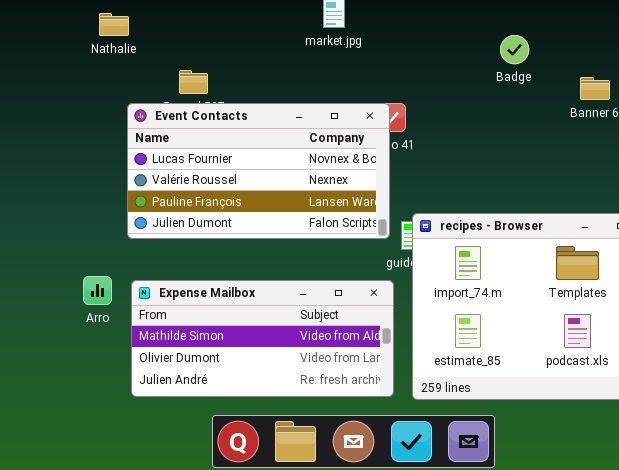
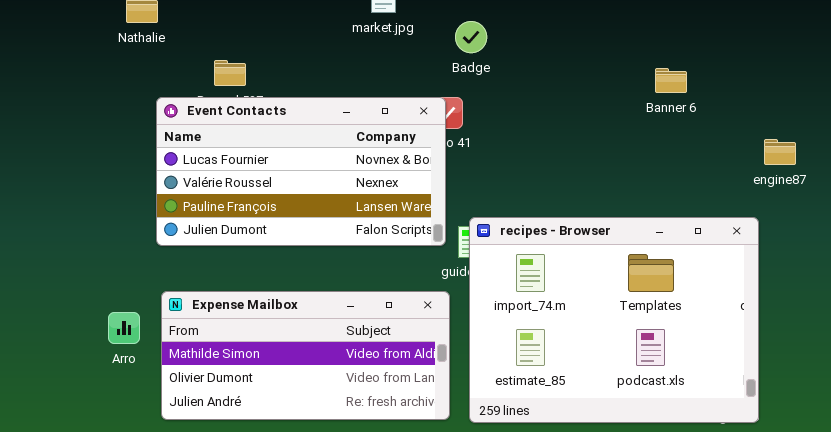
Badge: [500,35,529,64] -> [455,21,487,53], moved
Arro: [83,276,112,305] -> [108,312,140,344], moved

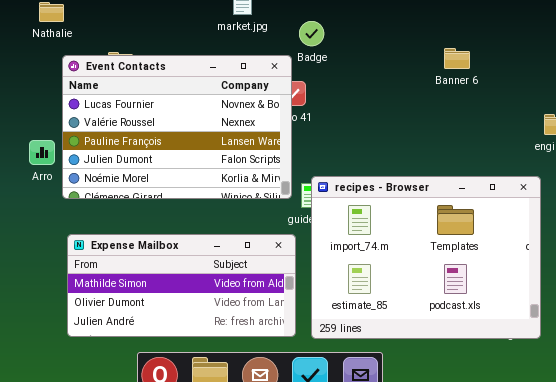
Banner 6: [655,68,687,93] -> [444,48,470,69], moved
Event Contacts: [156,97,446,246] -> [62,55,292,199], resized
Arro: [108,312,140,344] -> [29,140,55,165], moved

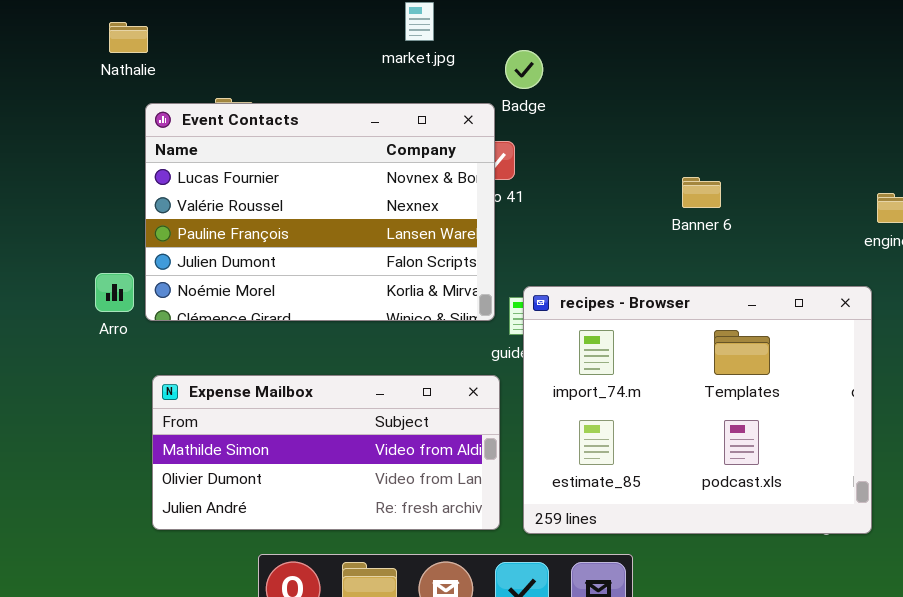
Banner 6: [444,48,470,69] -> [682,177,721,208], moved
Arro: [29,140,55,165] -> [95,273,134,312], moved

